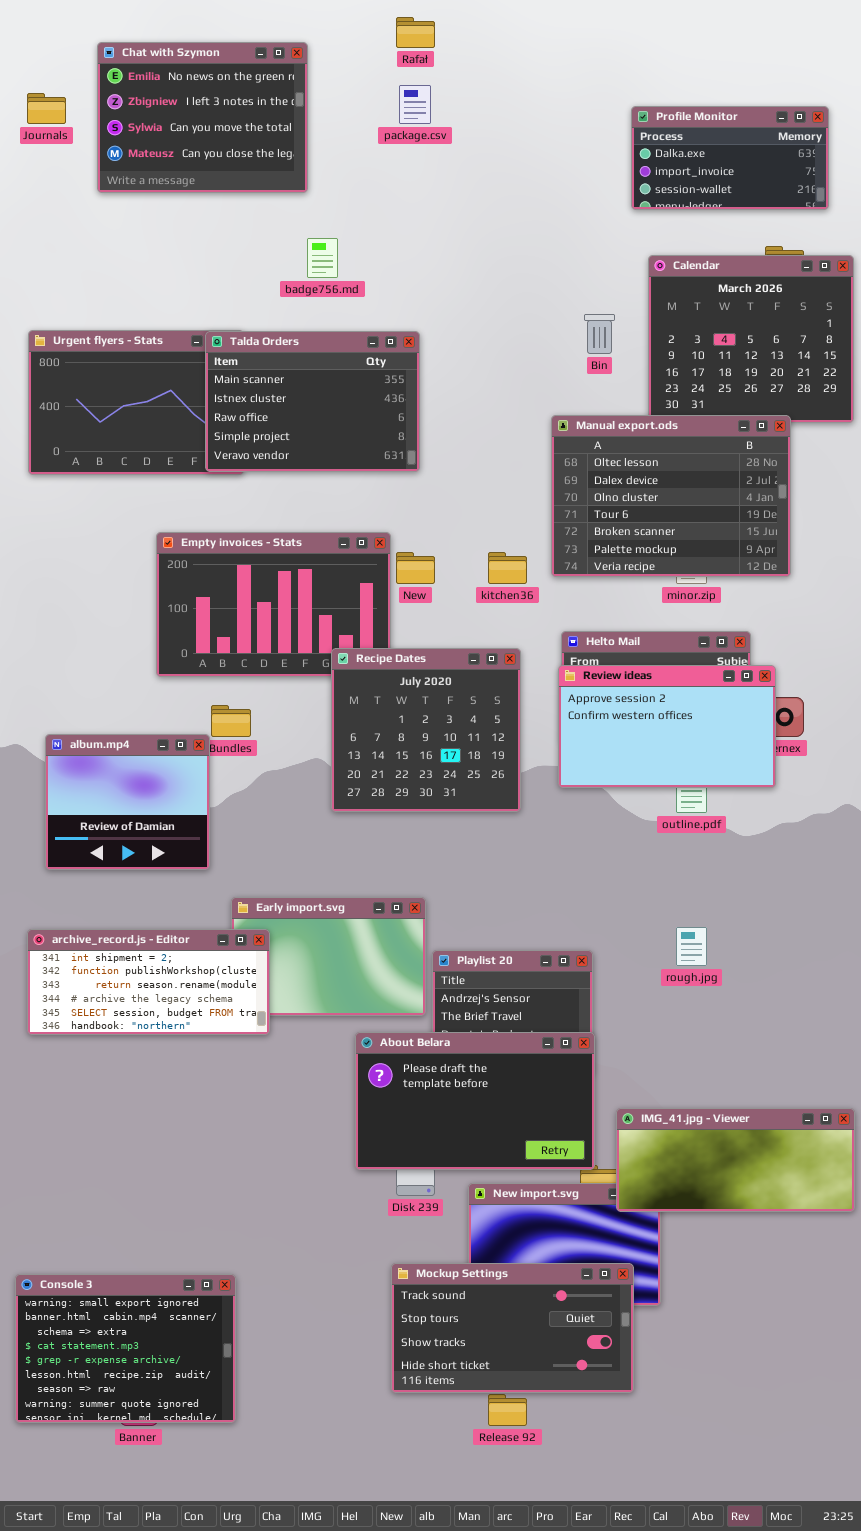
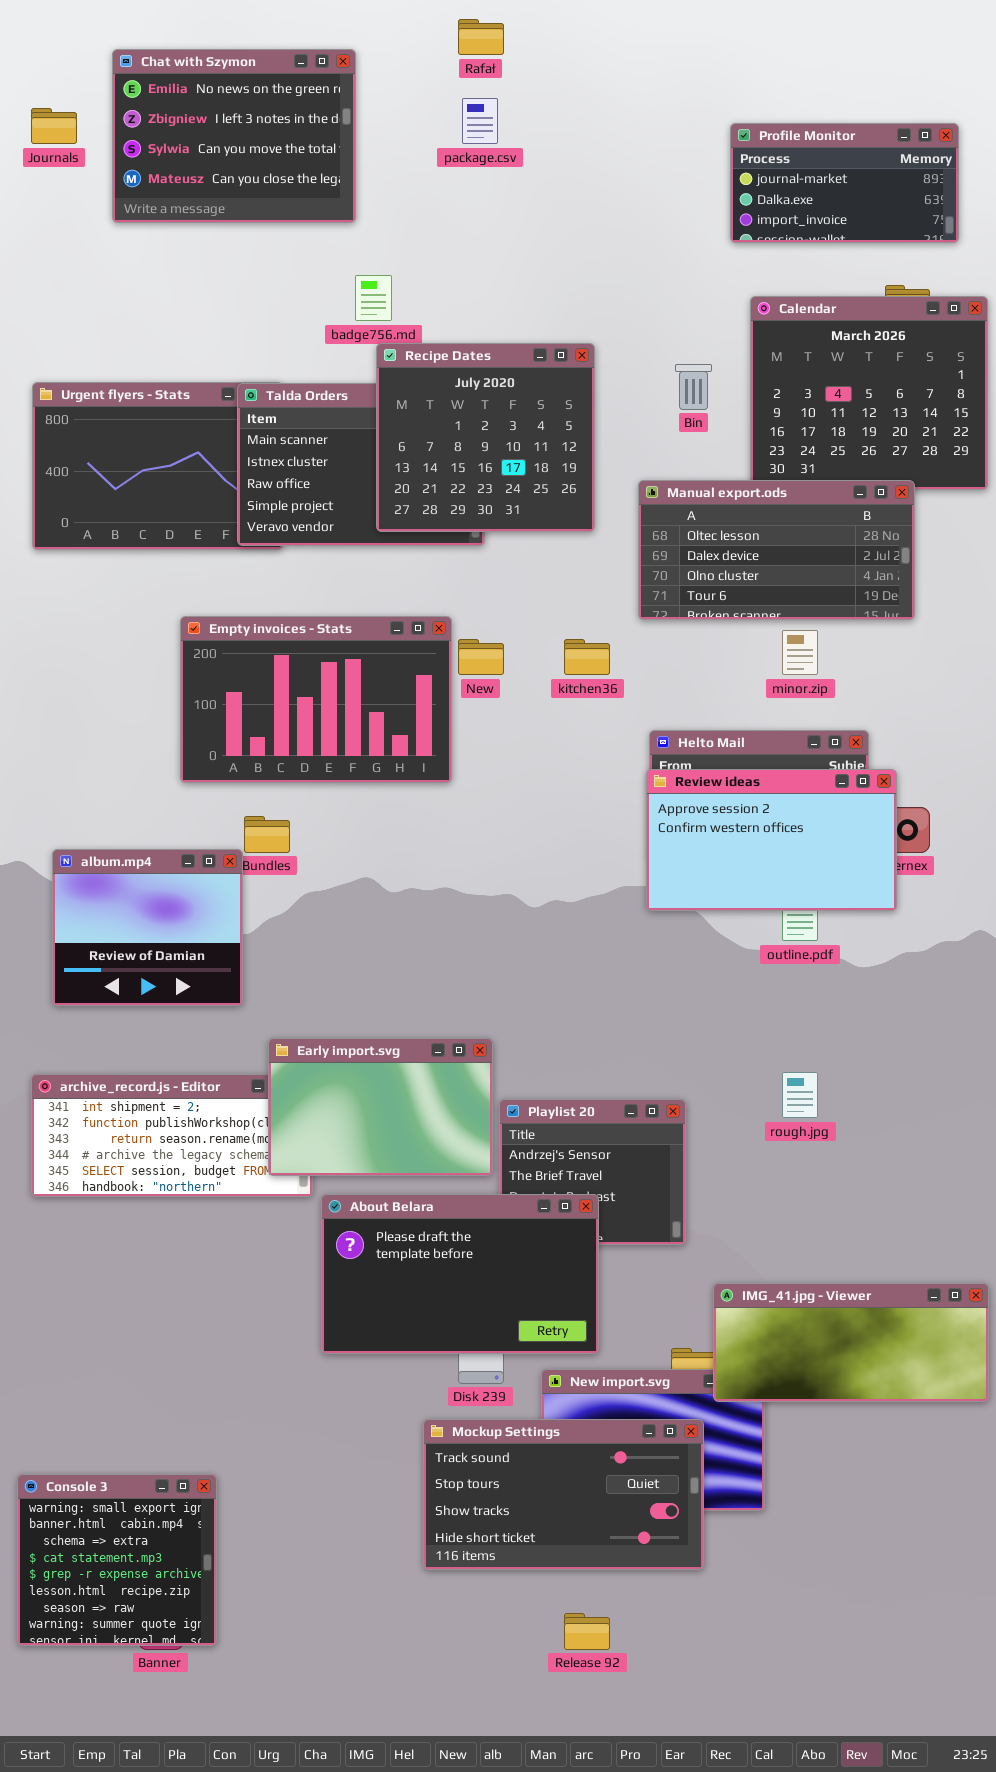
Profile Monitor: [631,106,829,210] -> [730,123,959,243], scrolled up 1 row
Manual export.ods: [551,415,791,577] -> [638,480,915,620], resized
Recipe Dates: [331,648,521,812] -> [376,343,595,532], moved
Early import.svg: [231,897,426,1016] -> [268,1038,493,1176], raised
About Belara: [355,1032,595,1170] -> [321,1194,599,1354], moved
Mockup Settings: [391,1263,634,1393] -> [423,1419,704,1570], moved
Console 3: [15,1274,236,1423] -> [17,1474,217,1646], resized

